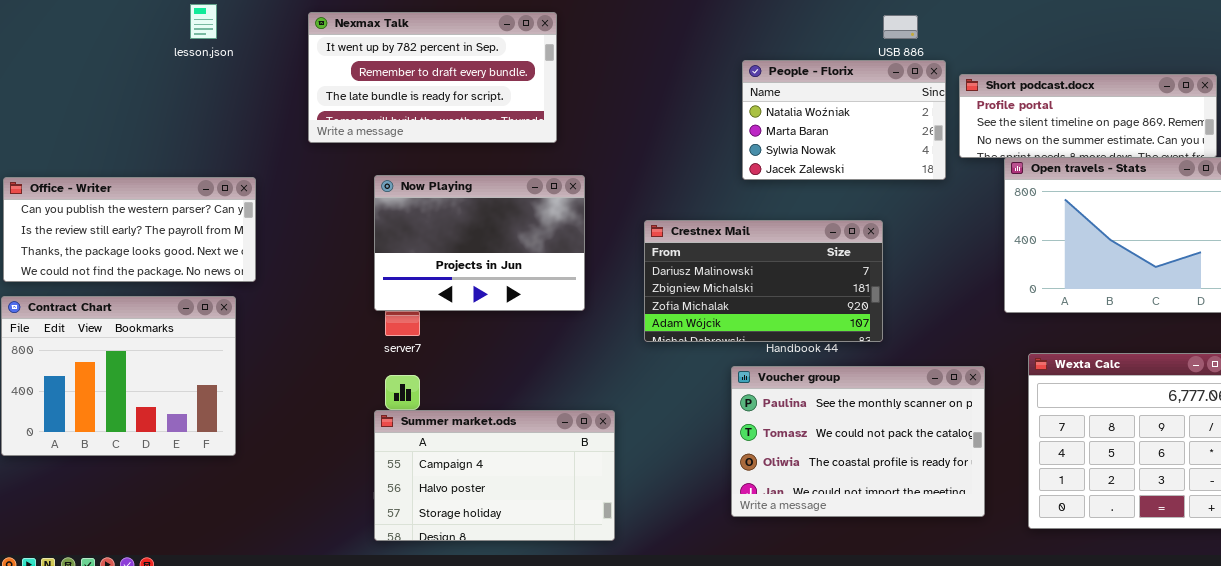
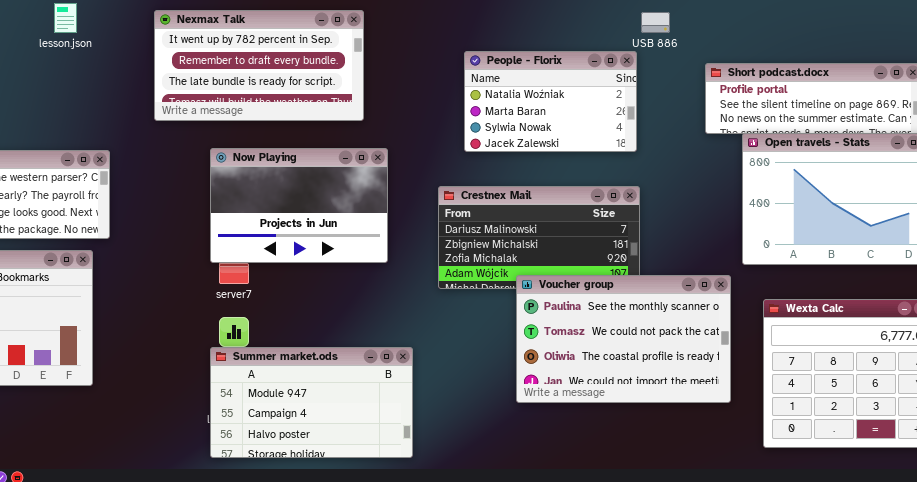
People - Florix: [742,60,946,180] -> [464,51,637,152], moved
Voucher group: [731,366,985,517] -> [516,275,731,403], moved
Summer market.ods: [374,410,615,541] -> [210,347,413,458], scrolled up 1 row

